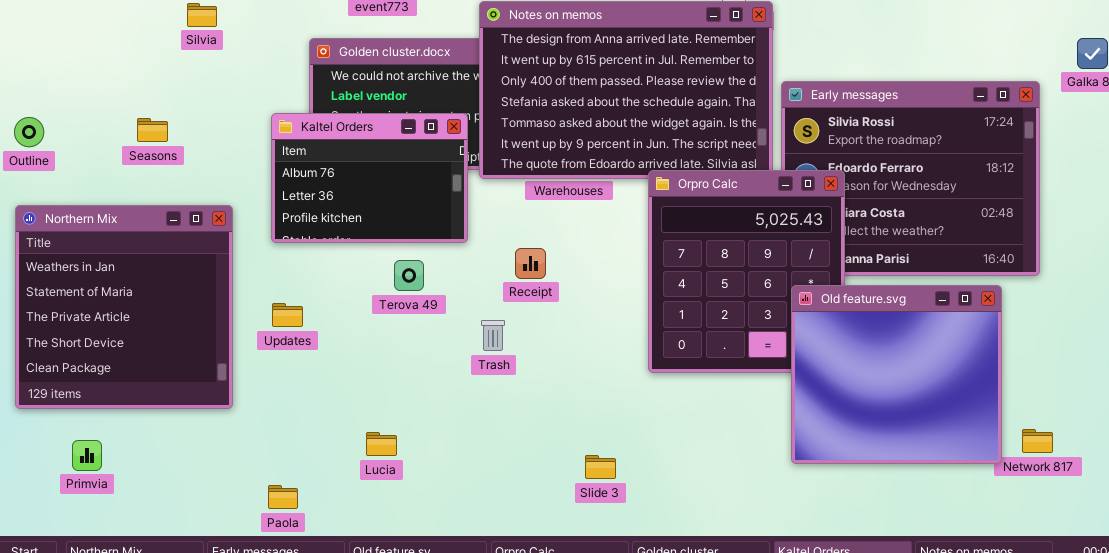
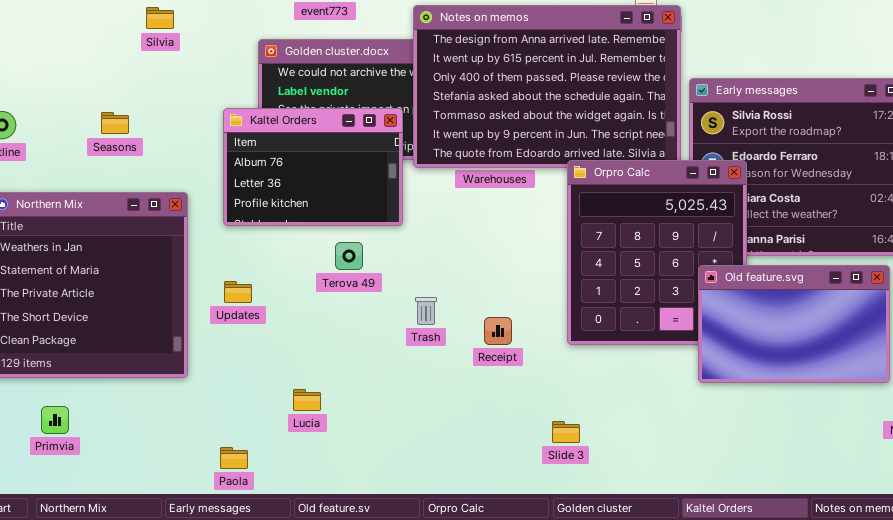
Receipt: [515,248,546,279] -> [484,317,512,345], moved
Old feature.svg: [791,285,1002,464] -> [698,265,890,383], resized
Lucia: [366,432,397,456] -> [293,389,321,411], moved
Slide 3: [585,455,616,479] -> [552,421,580,443], moved

